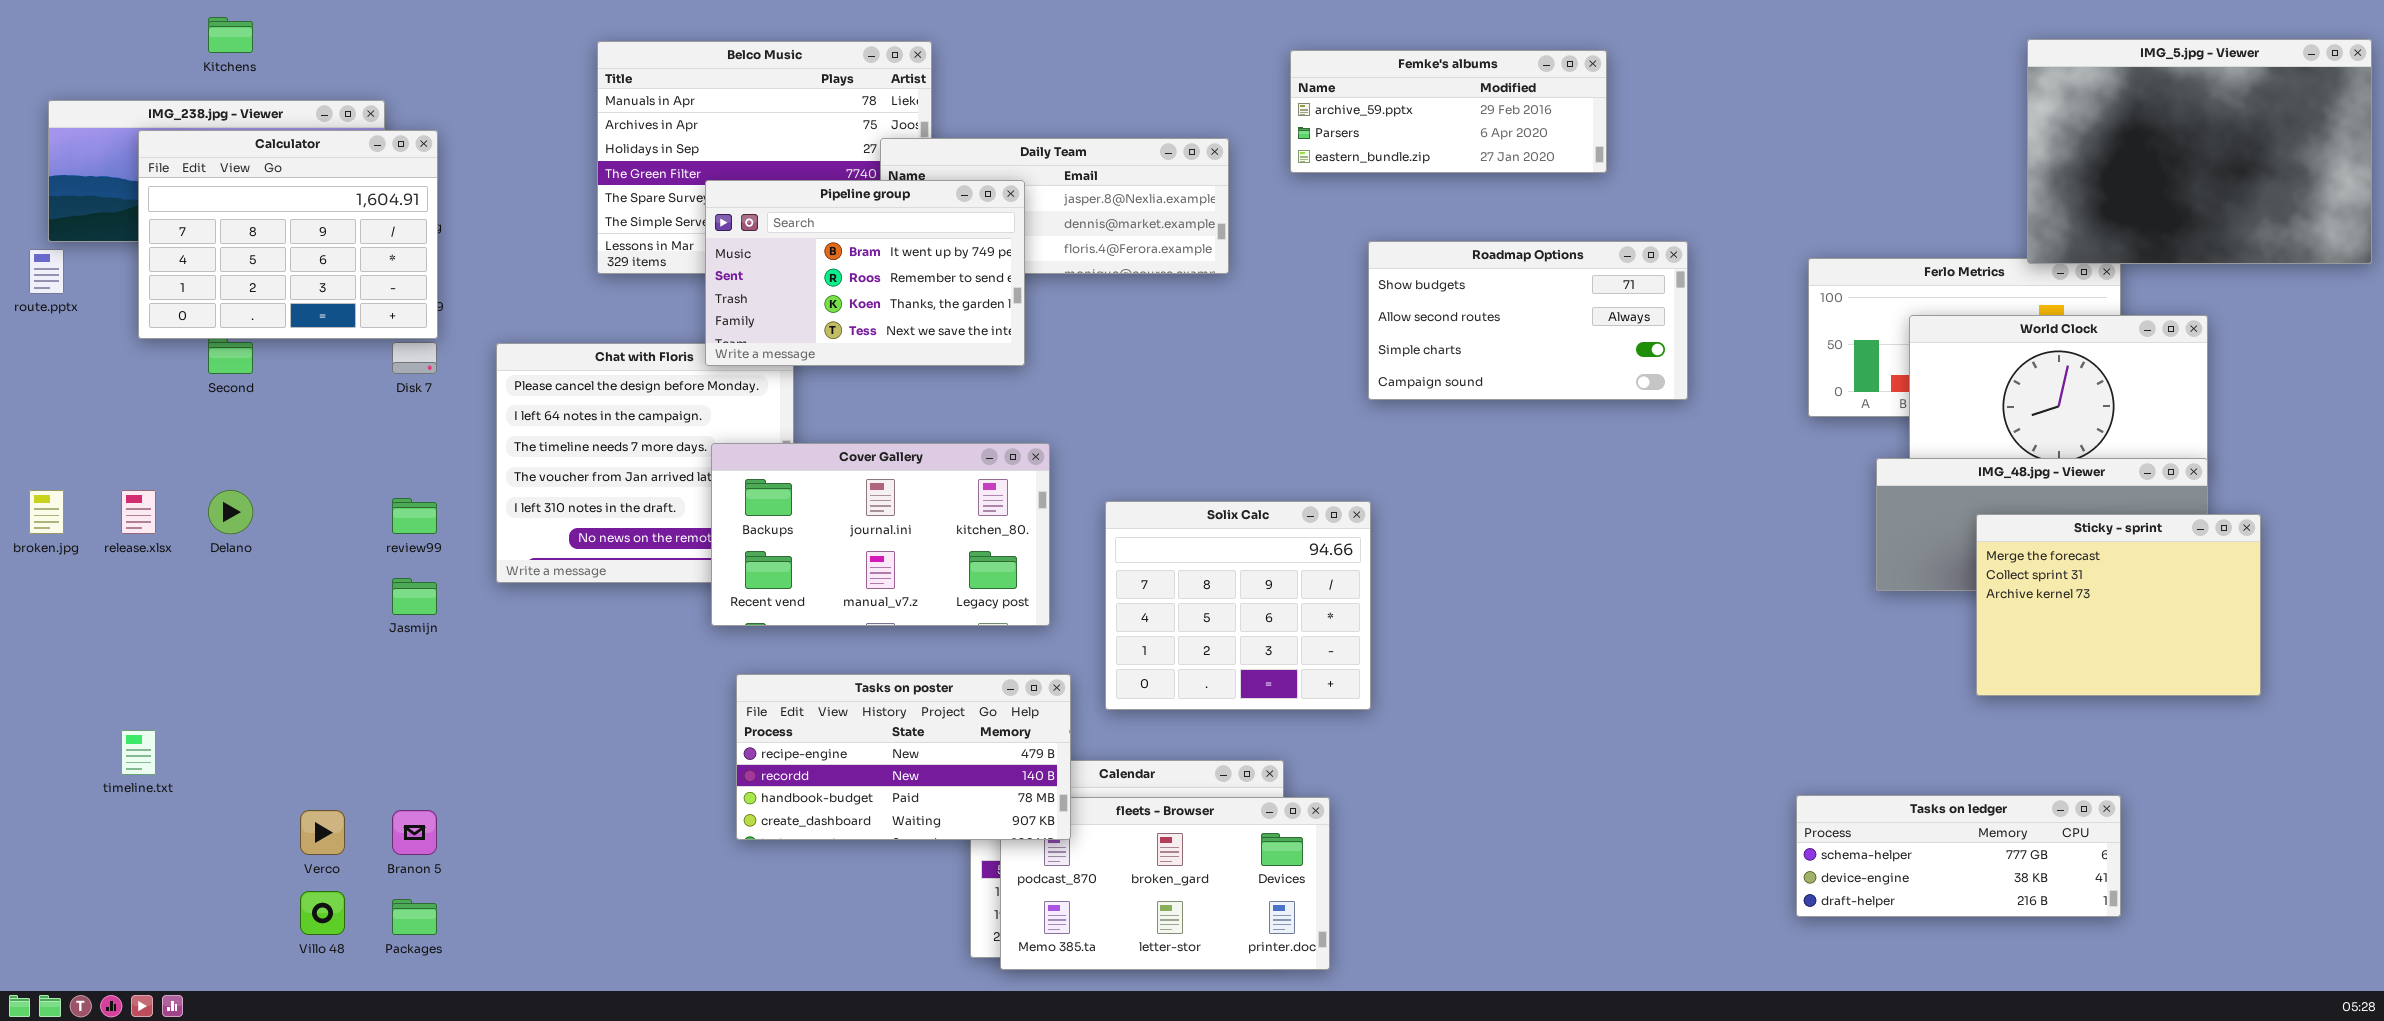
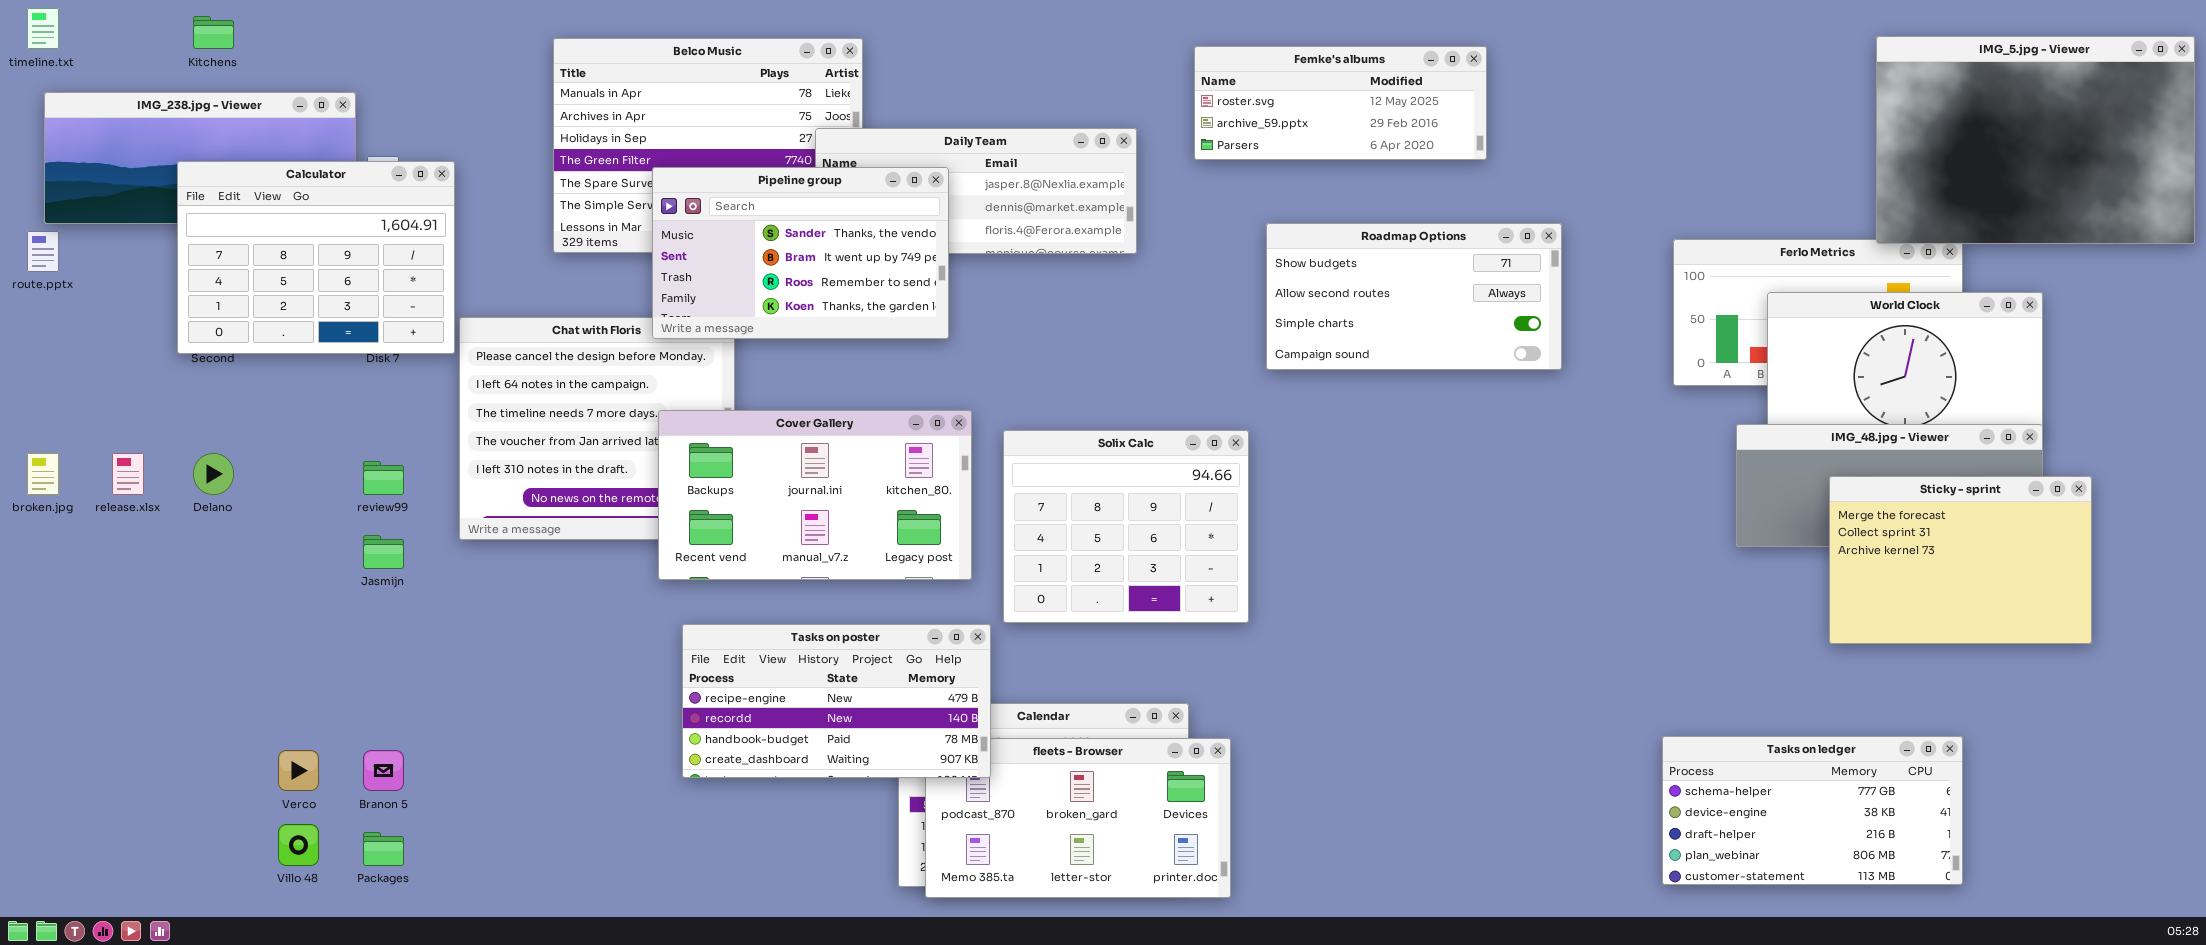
Femke's albums: [1290,50,1607,173] -> [1194,46,1487,160], scrolled up 1 row
Calculator: [138,130,438,339] -> [177,161,455,354], moved
Pipeline group: [705,180,1025,366] -> [652,167,949,339], scrolled up 1 row
Solix Calc: [1105,501,1371,710] -> [1003,430,1249,623], moved
timeline.txt: [121,730,156,775] -> [27,8,59,49], moved
Tasks on ledger: [1796,795,2121,917] -> [1662,736,1963,885], resized

